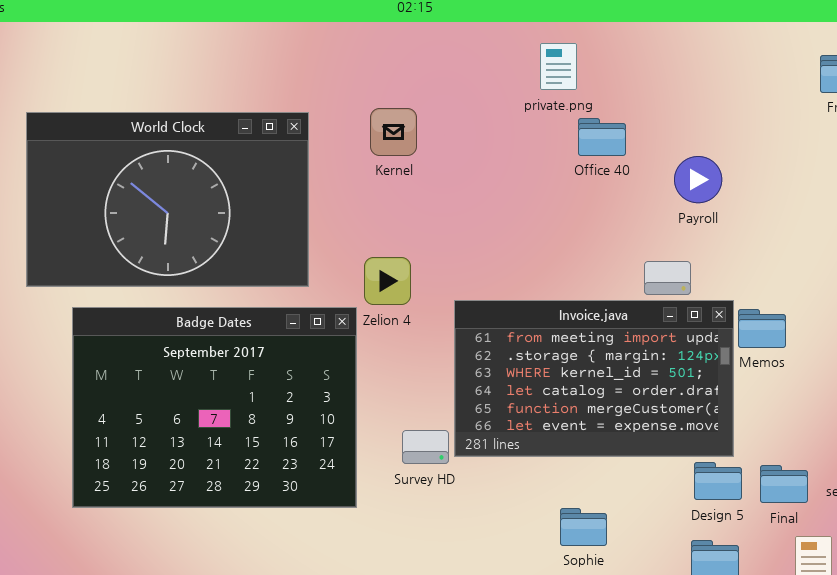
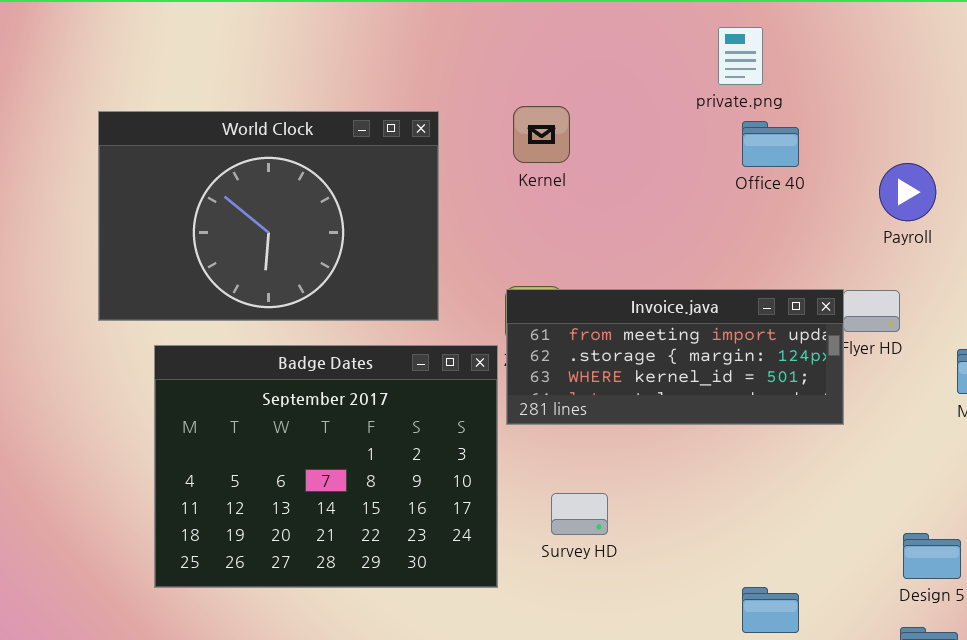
Office 40: [578,118,626,156] -> [742,121,799,167], moved
Invoice.java: [454,300,734,457] -> [506,289,844,425], moved, resized

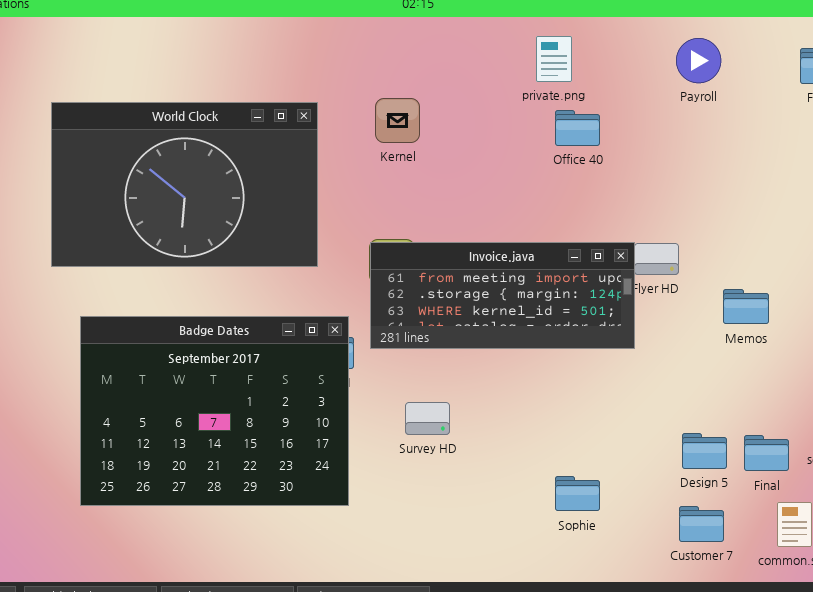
Payroll: [879,163,936,221] -> [676,38,721,83], moved
Badge Dates: [154,345,498,588] -> [80,316,349,506], moved

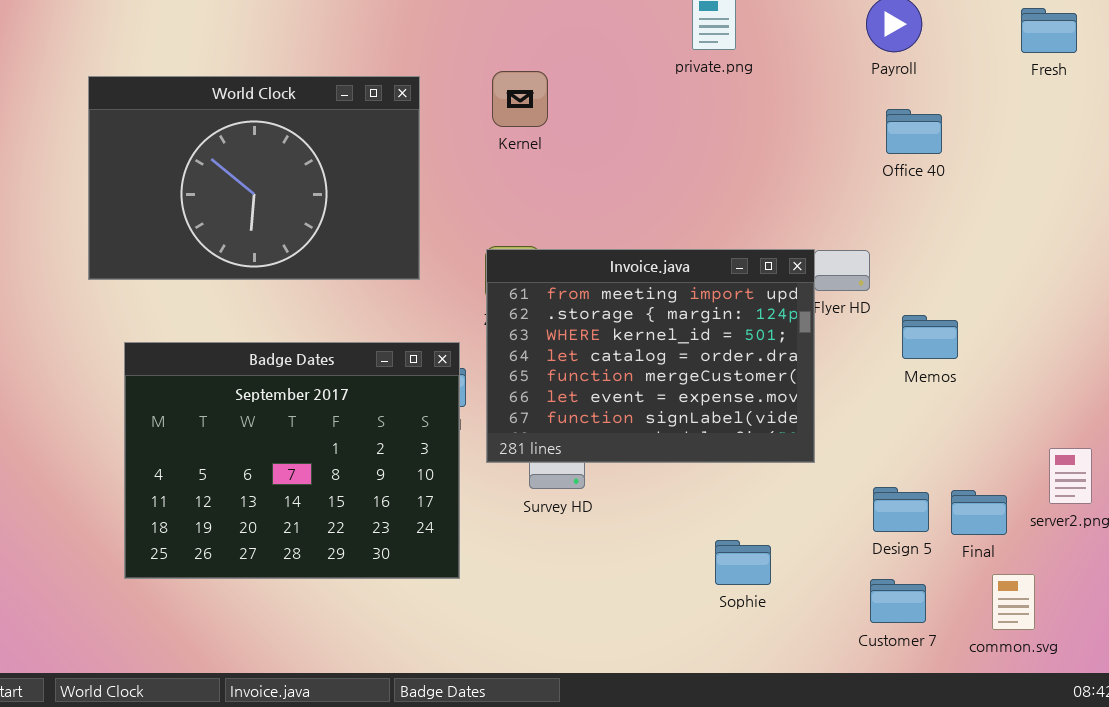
Office 40: [555,110,600,146] -> [886,109,942,154], moved
Invoice.java: [370,242,635,349] -> [486,249,815,463], resized
Memos: [723,289,769,324] -> [902,315,958,359], moved

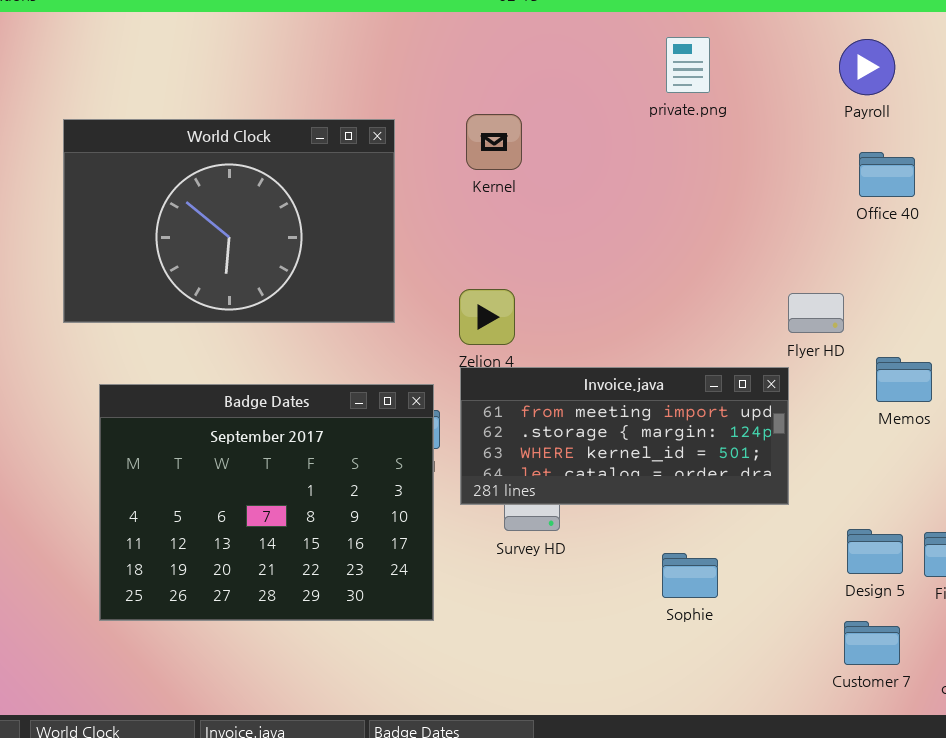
Invoice.java: [486,249,815,463] -> [460,367,789,505], resized
Sophie: [715,540,771,585] -> [662,553,718,598], moved

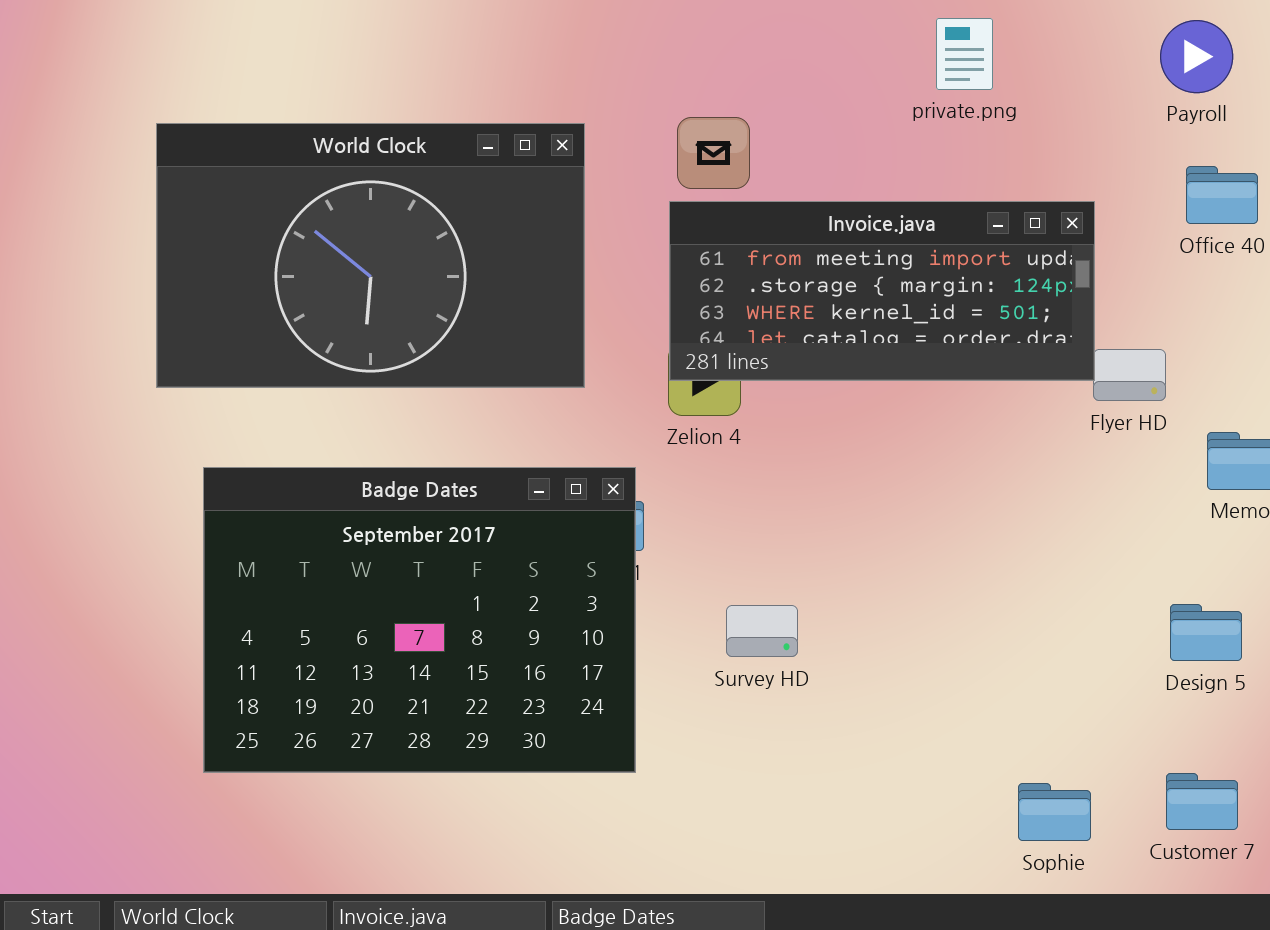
Invoice.java: [460,367,789,505] -> [669,201,1095,381], moved
Design 5: [847,529,903,574] -> [1170,604,1242,661], moved
Sophie: [662,553,718,598] -> [1018,783,1091,841], moved

